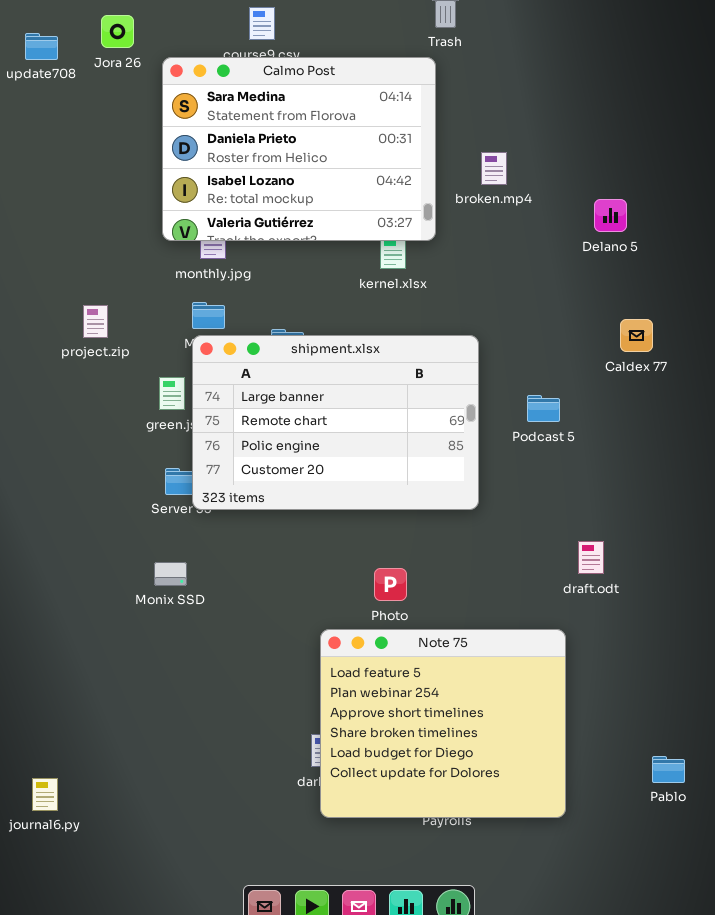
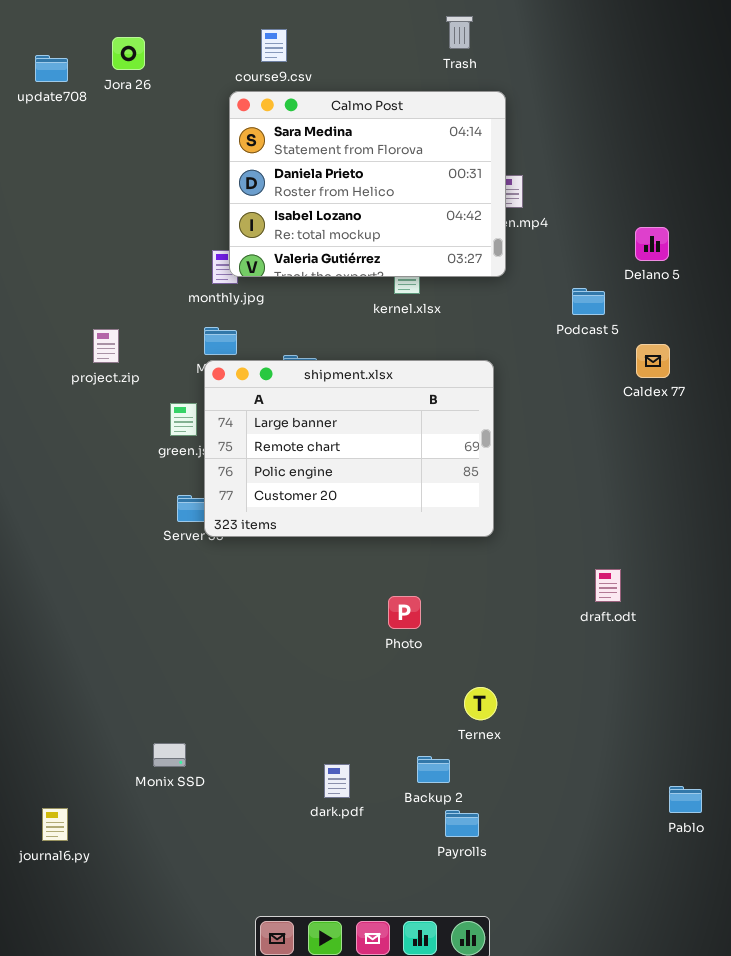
Calmo Post: [162,57,436,241] -> [229,91,506,277], moved
Delano 5: [594,199,627,232] -> [635,227,669,261], moved
Podcast 5: [527,395,560,422] -> [572,288,605,315], moved
Monix SSD: [154,562,187,586] -> [153,743,186,767], moved
Note 75: [320,629,566,818] -> none, closed

